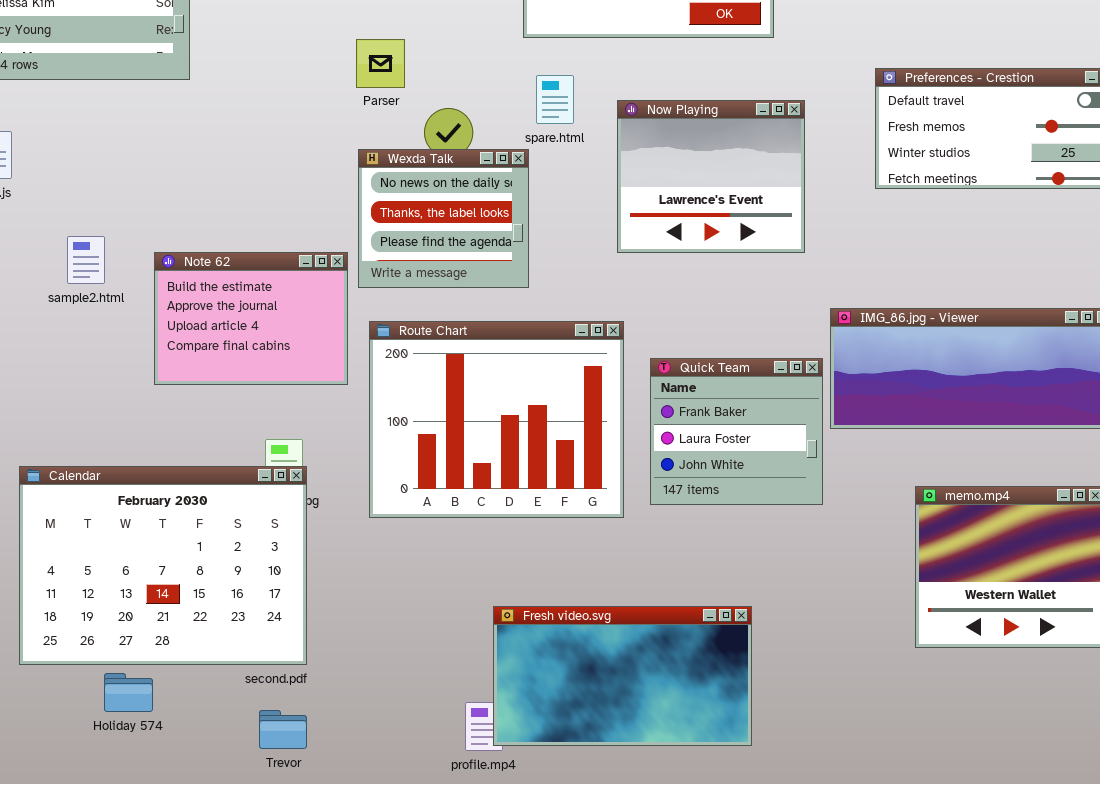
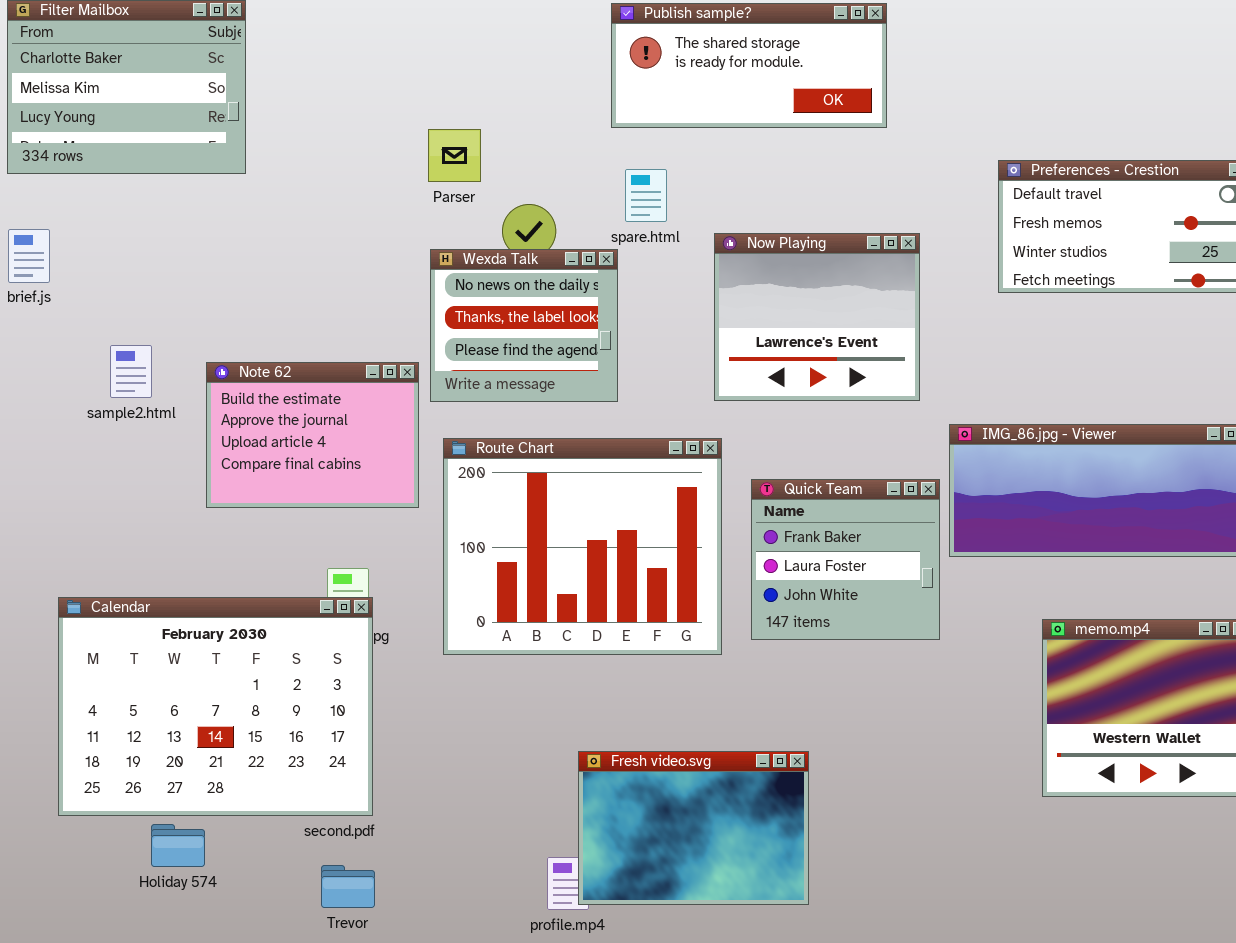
Now Playing: [617,100,805,253] -> [714,233,920,401], moved
Fresh video.svg: [493,606,752,746] -> [578,751,809,905], resized

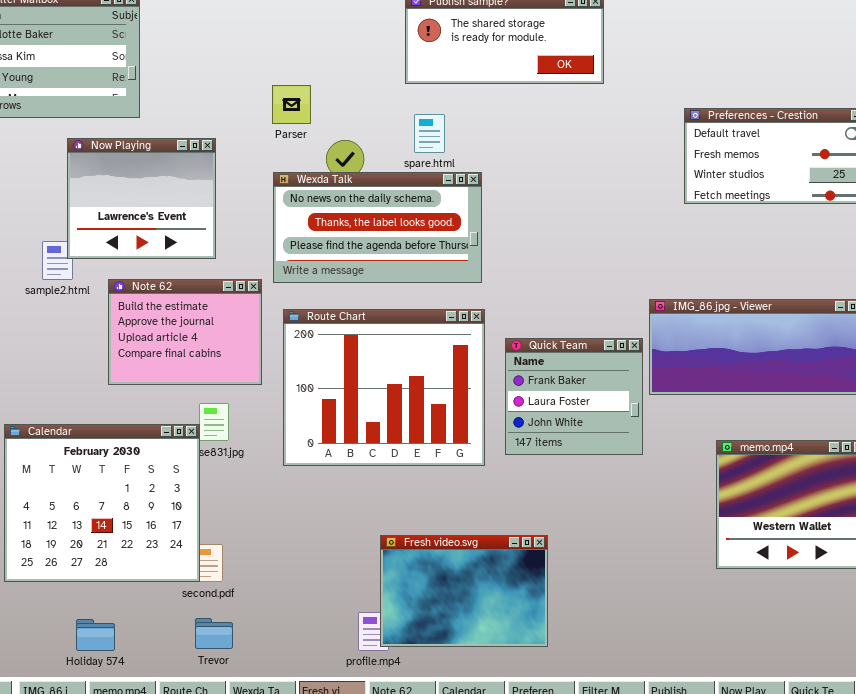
Now Playing: [714,233,920,401] -> [67,138,216,259], moved
Wexda Talk: [430,249,618,402] -> [273,172,482,283], resized
Note 62: [206,362,419,508] -> [108,279,262,385], moved
Calendar: [58,597,373,816] -> [4,424,200,582], resized
Holiday 574: [151,824,205,867] -> [76,619,115,651], moved

